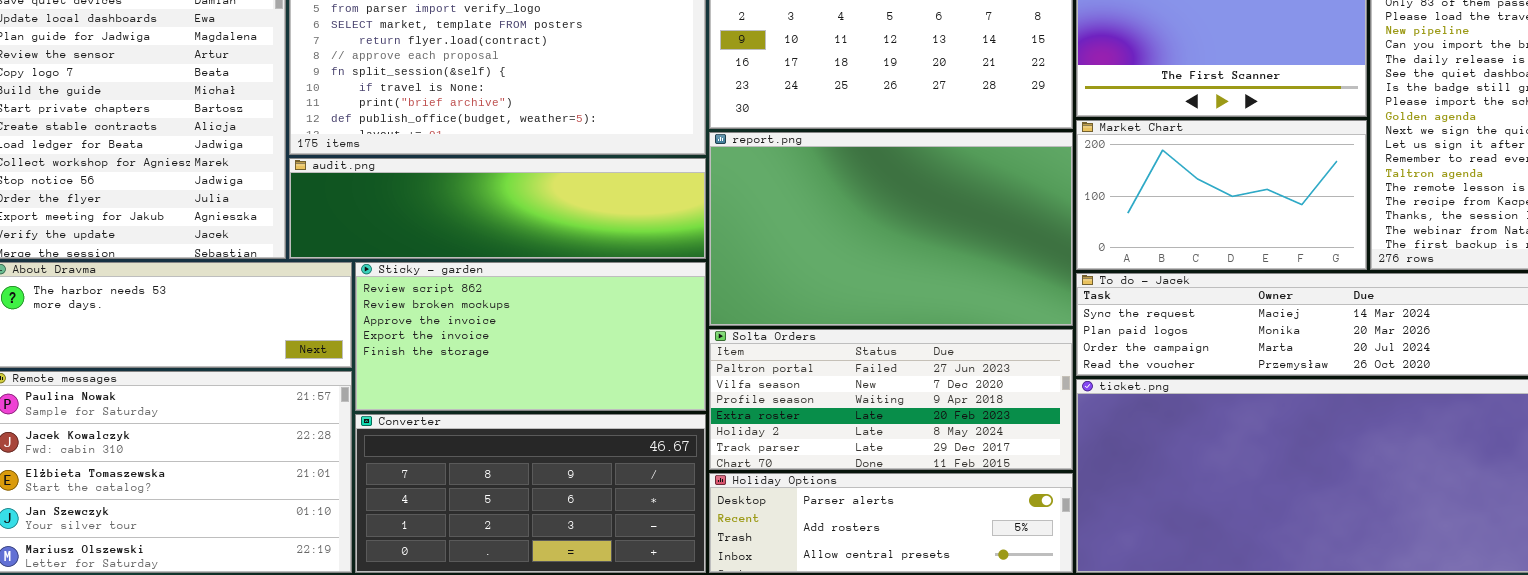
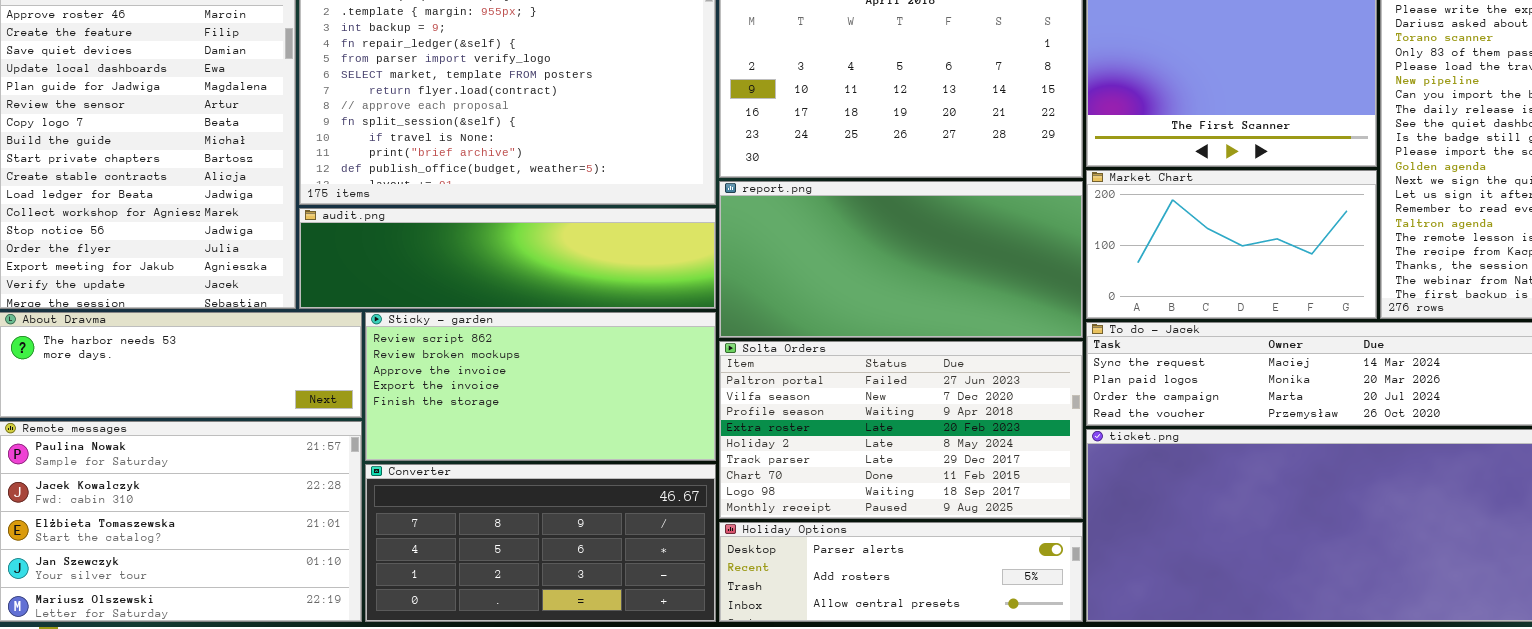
report.png: [709,132,1073,326] -> [719,181,1083,338], resized
Solta Orders: [709,329,1073,470] -> [719,341,1083,519], resized

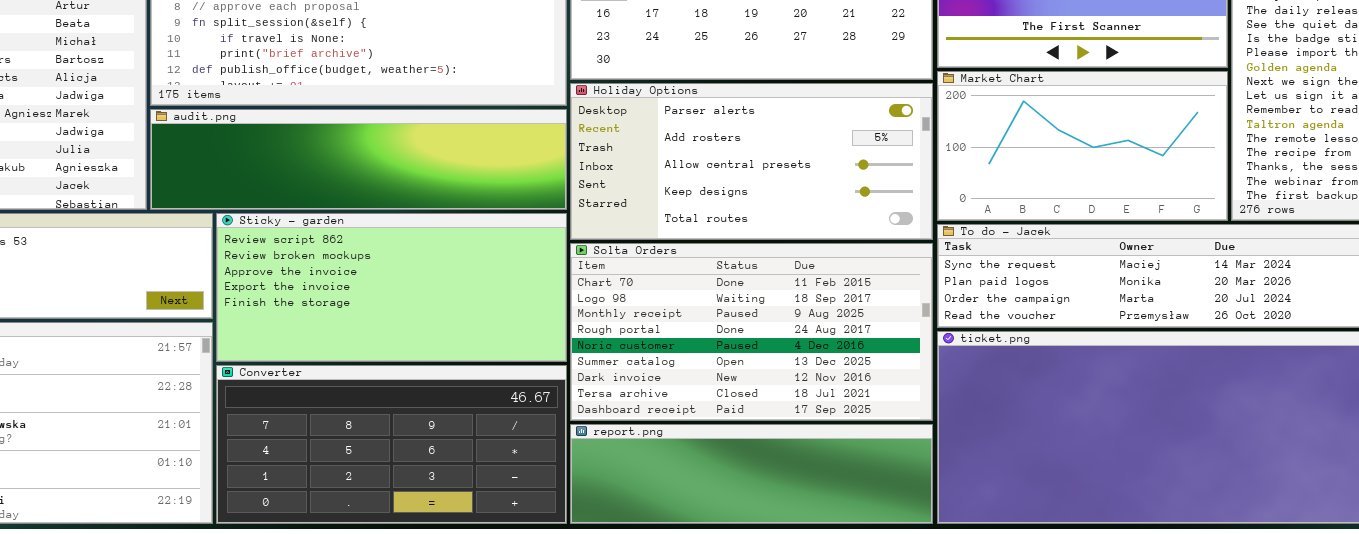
report.png: [719,181,1083,338] -> [570,424,933,524], moved, resized
Solta Orders: [719,341,1083,519] -> [570,243,933,421], scrolled down 6 rows
Holiday Options: [719,522,1083,622] -> [570,83,933,240], moved, resized

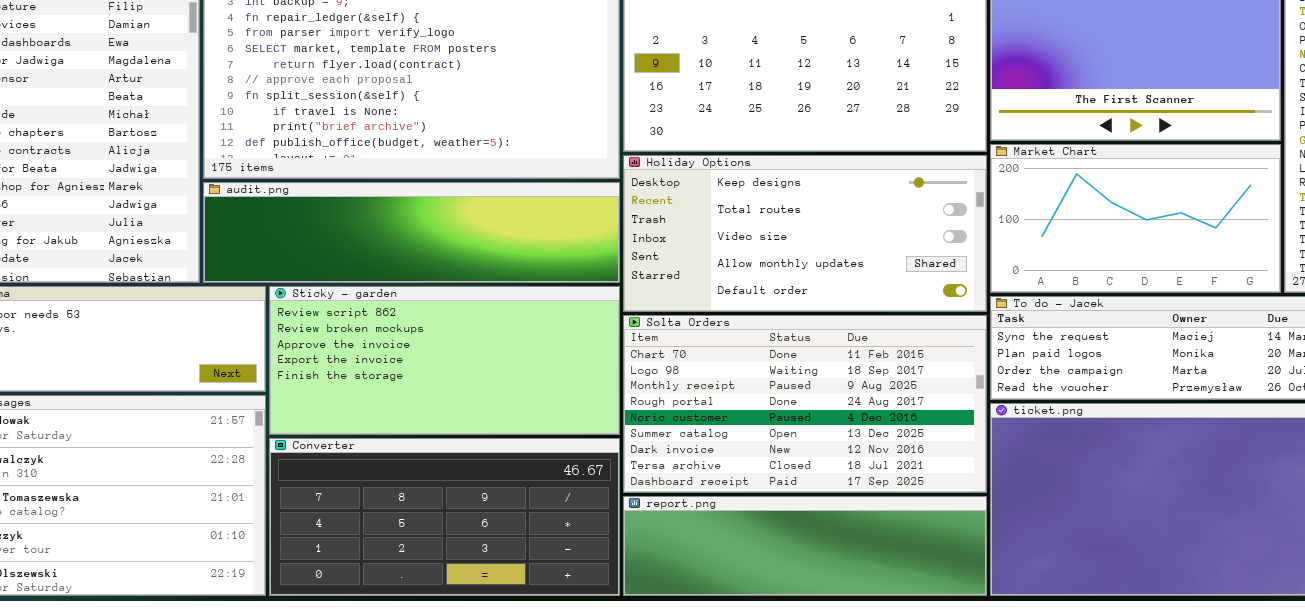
Holiday Options: [570,83,933,240] -> [623,155,987,312], scrolled down 3 rows

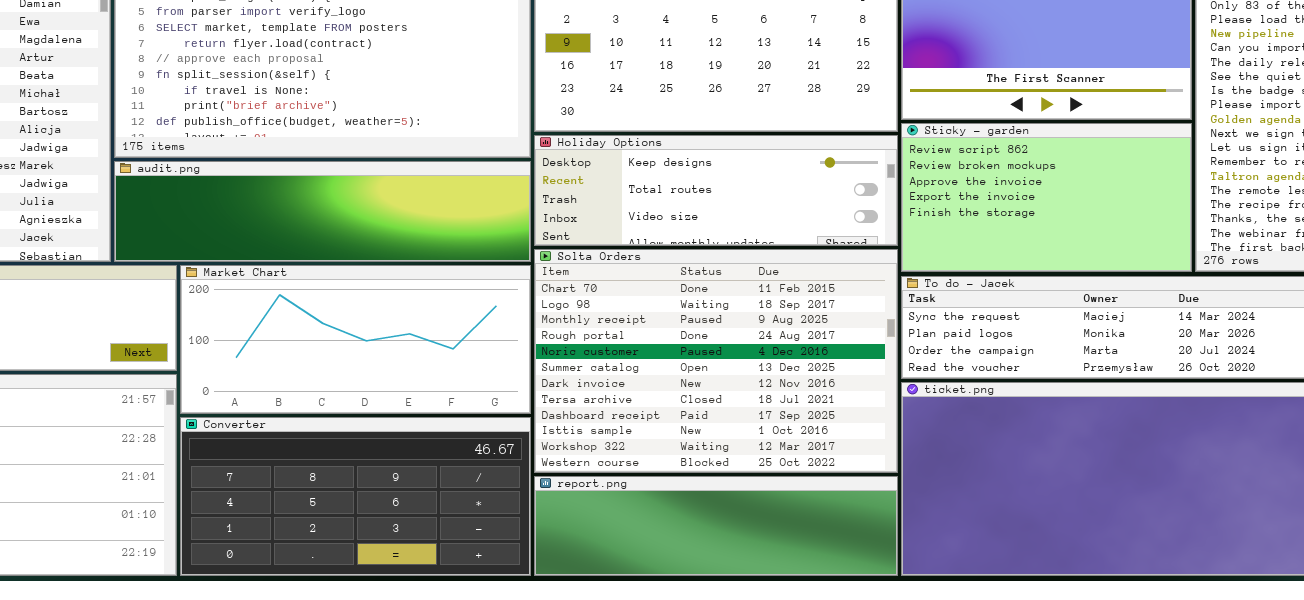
Market Chart: [990,144,1281,293] -> [180,265,531,414], moved, resized
Holiday Options: [623,155,987,312] -> [534,135,898,246], resized
Sticky - garden: [269,286,620,435] -> [901,123,1192,272], moved, resized
Solta Orders: [623,315,987,493] -> [534,249,898,473], resized

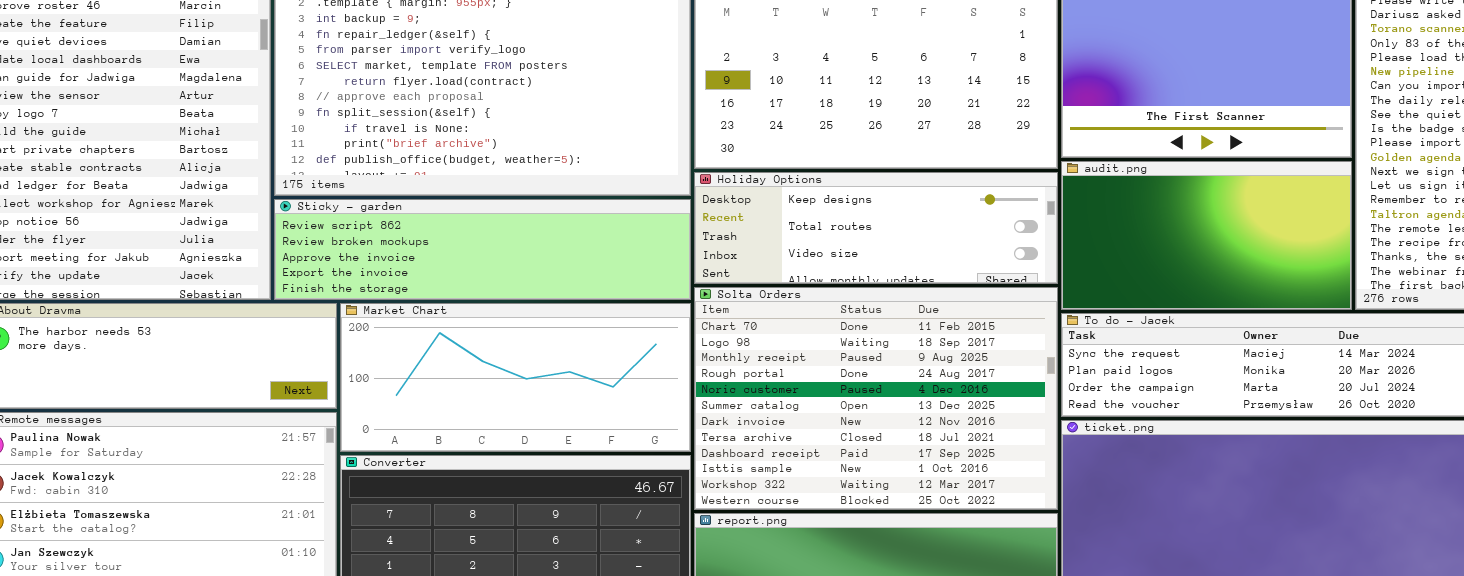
Sticky - garden: [901,123,1192,272] -> [274,199,691,300], moved, resized
audit.png: [114,161,531,262] -> [1061,161,1352,310], moved, resized

